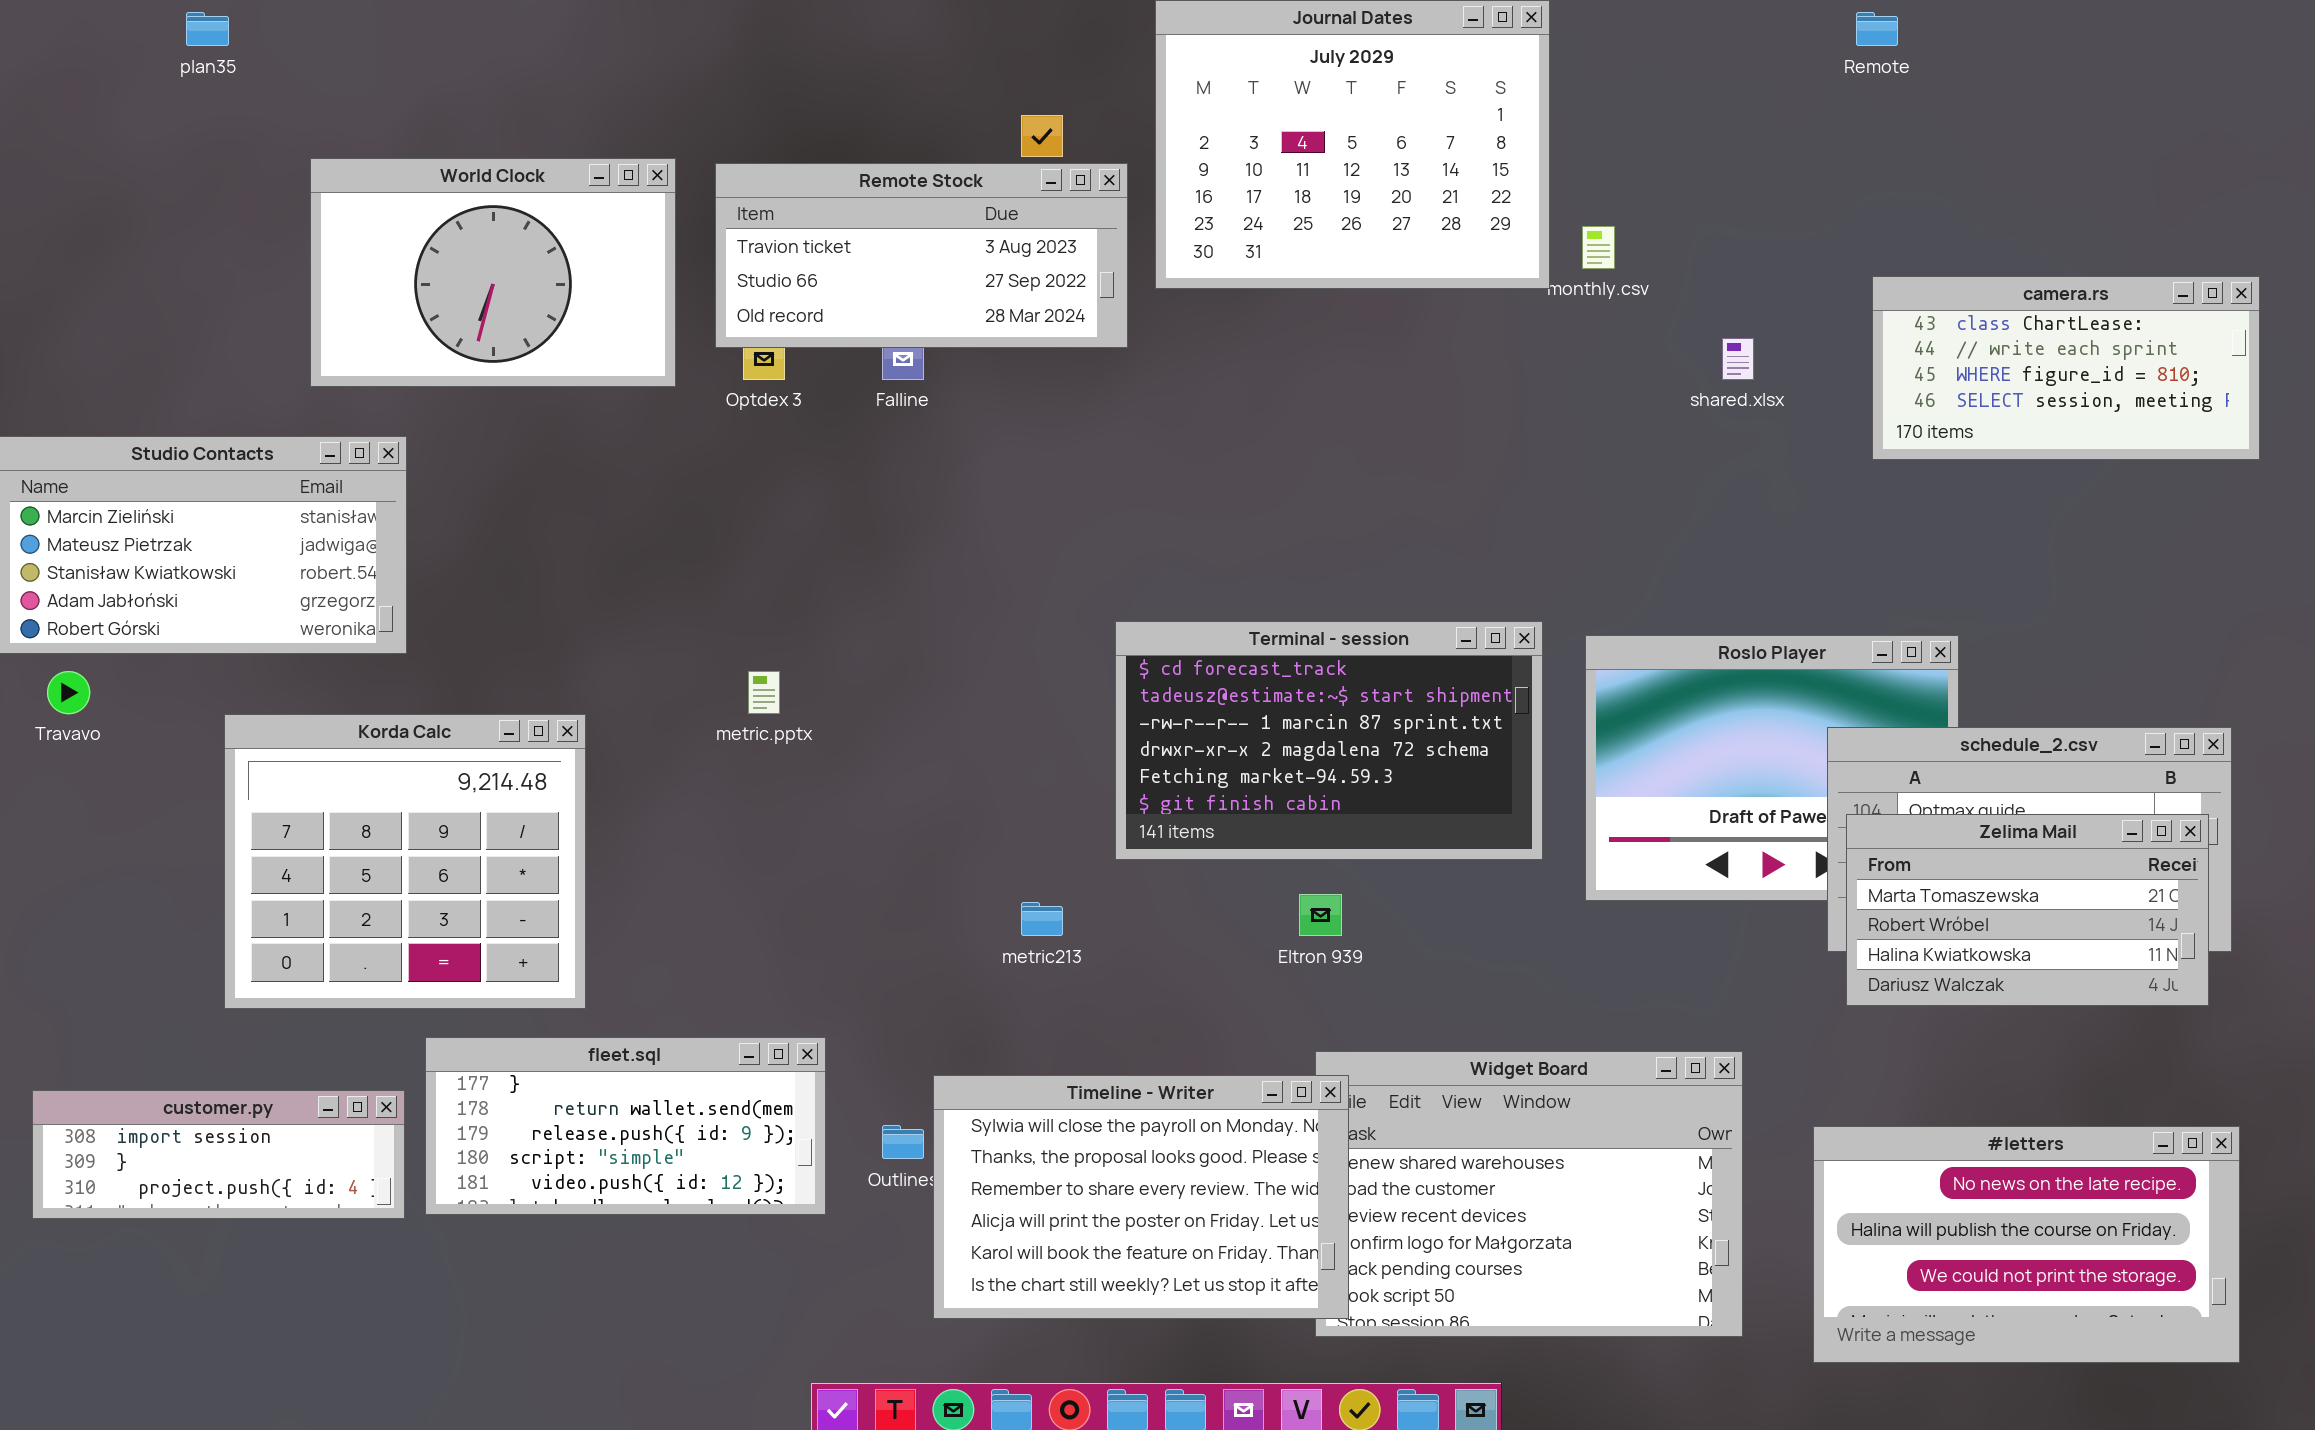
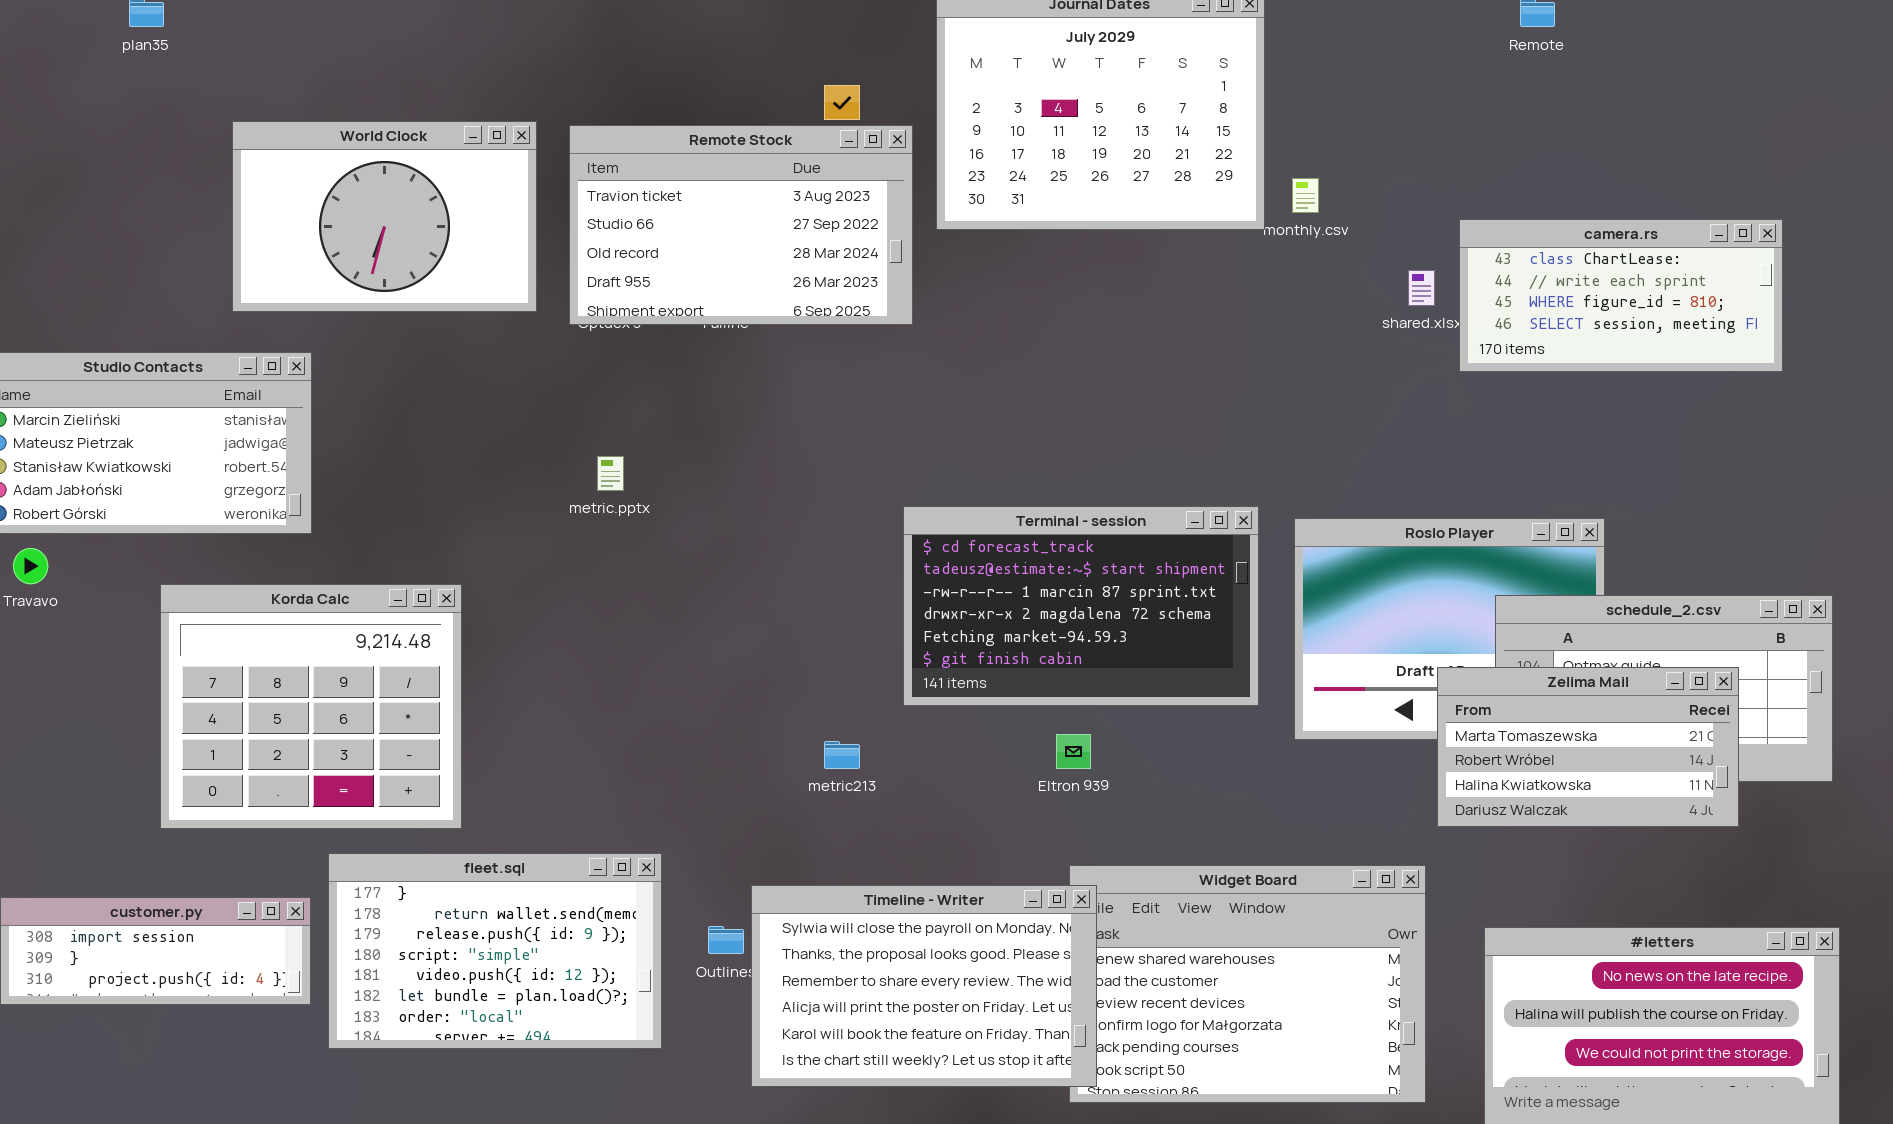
Remote Stock: [715,163,1128,348] -> [569,125,913,325], resized
camera.rs: [1872,276,2260,460] -> [1459,219,1783,372], moved
metric.pptx: [748,671,780,714] -> [597,456,624,491], moved
Zelima Mail: [1846,814,2209,1006] -> [1437,667,1739,827], moved
fleet.sql: [425,1037,826,1215] -> [328,853,662,1049], resized

